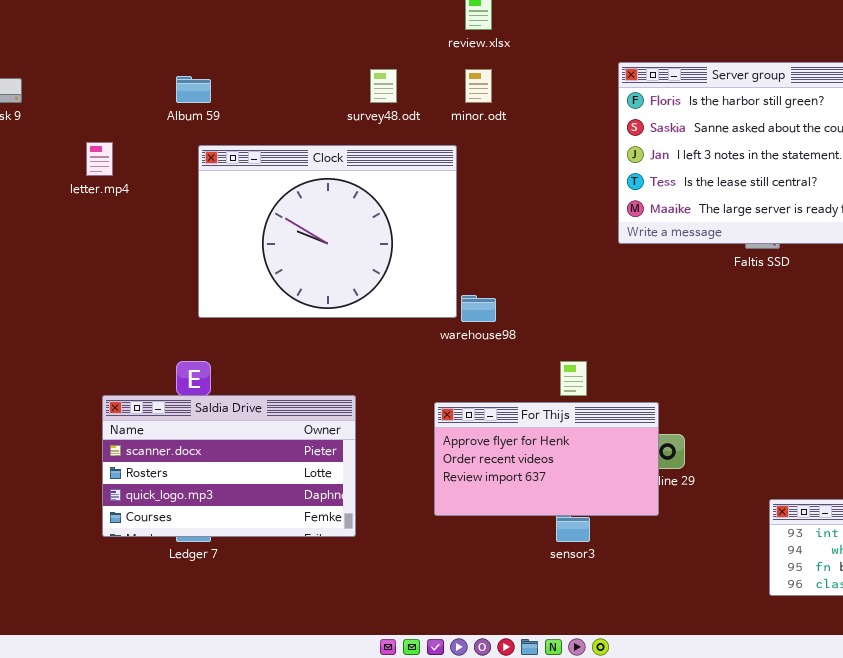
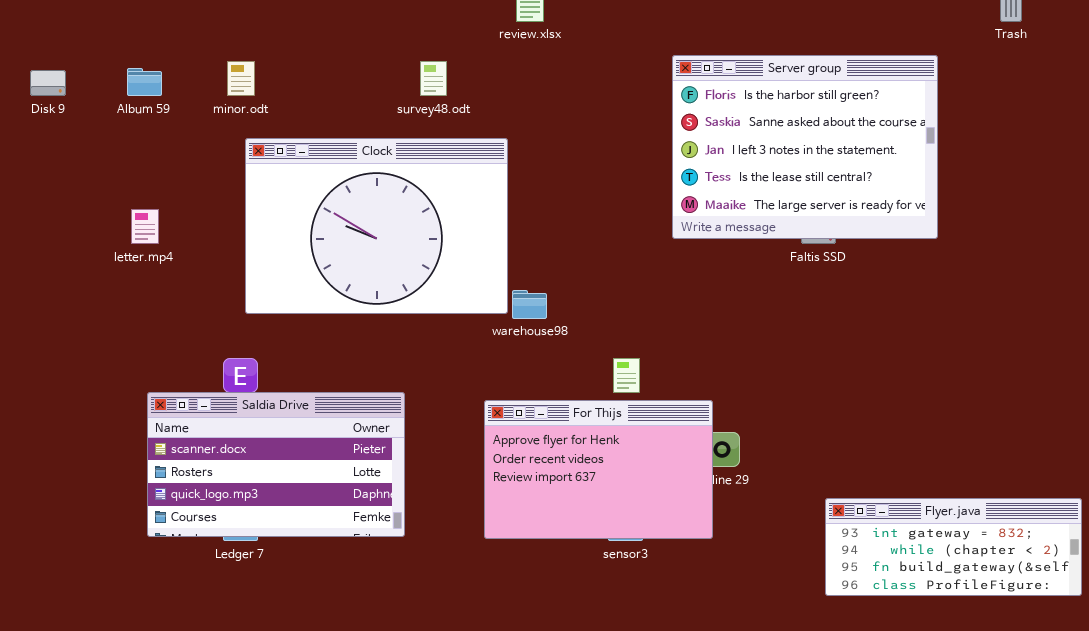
minor.odt: [465,69,492,103] -> [227,61,255,96], moved
Album 59: [176,76,211,103] -> [127,68,162,96], moved
letter.mp4: [86,142,113,176] -> [131,209,159,244], moved
For Thijs: [434,402,659,516] -> [484,400,713,539], resized

